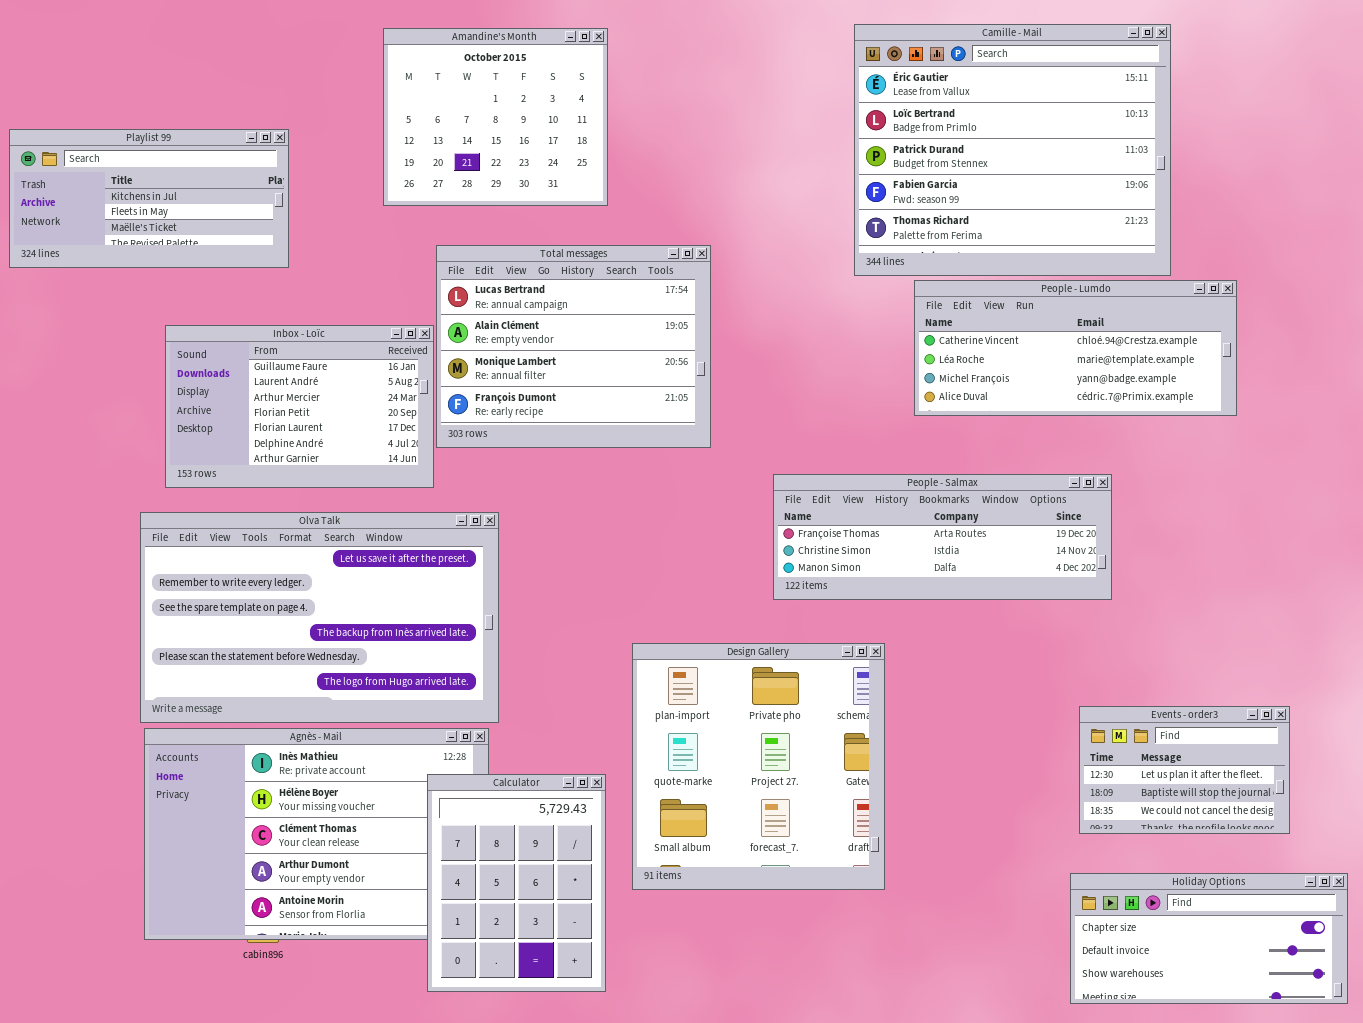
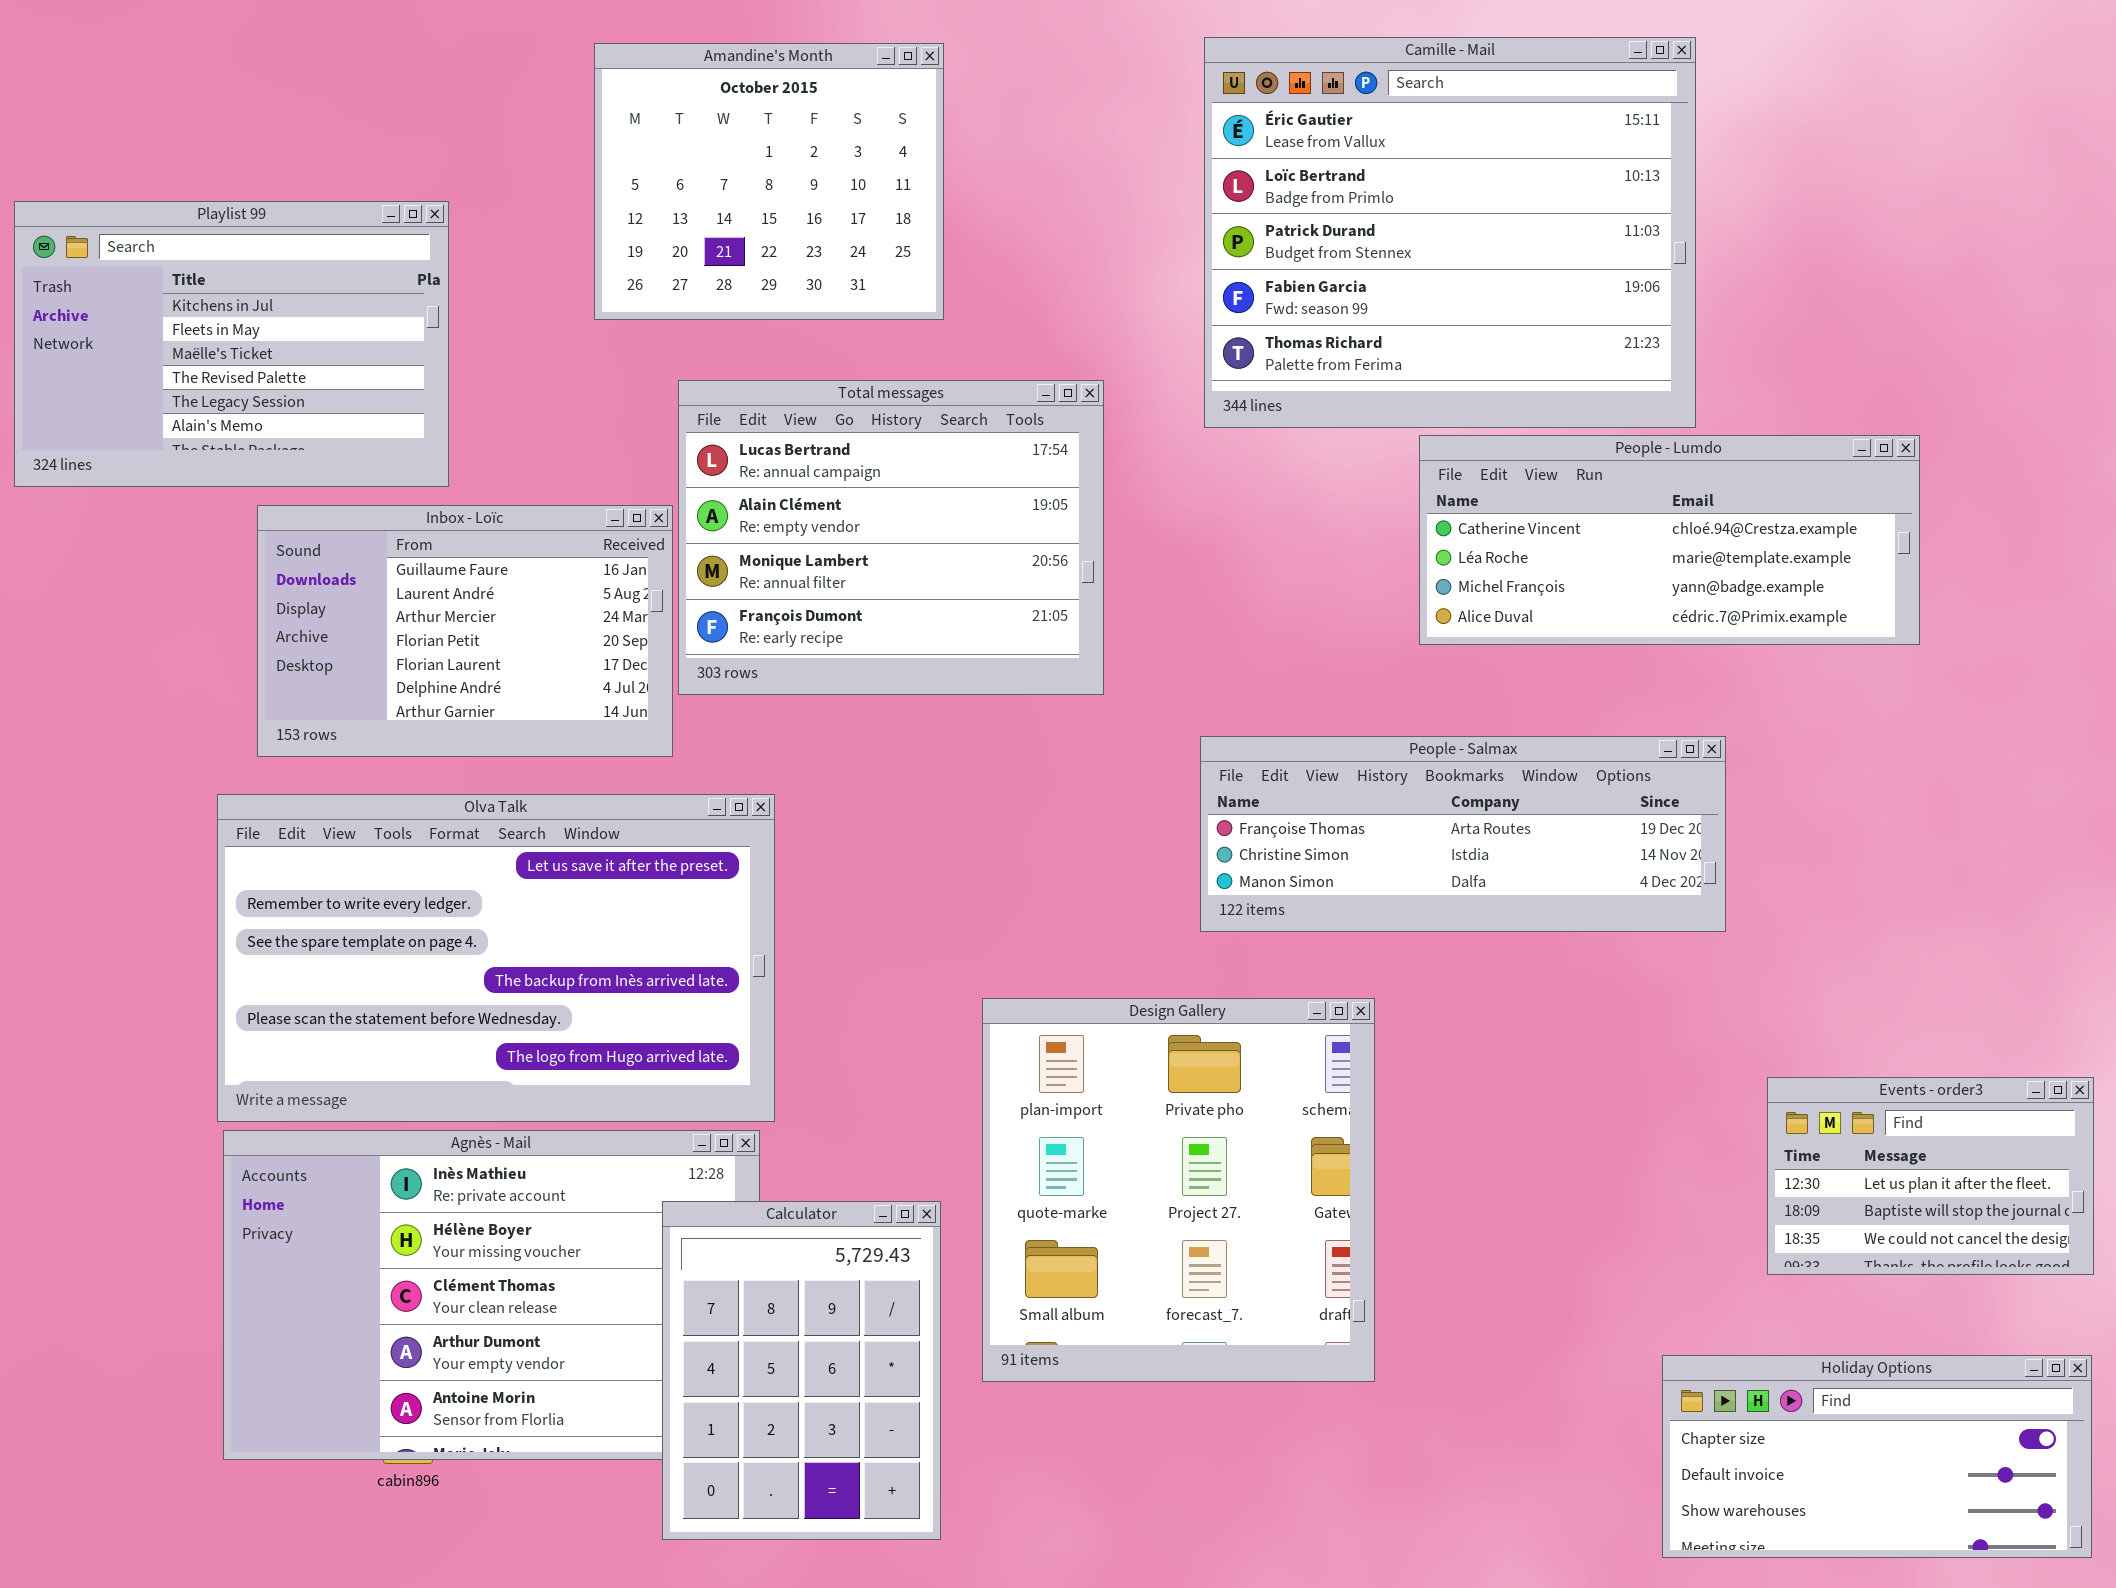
Camille - Mail: [854,24,1171,276] -> [1204,37,1696,428], moved
Playlist 99: [9,129,289,268] -> [14,201,449,487], resized
Events - order3: [1079,706,1290,834] -> [1767,1077,2094,1275], moved

